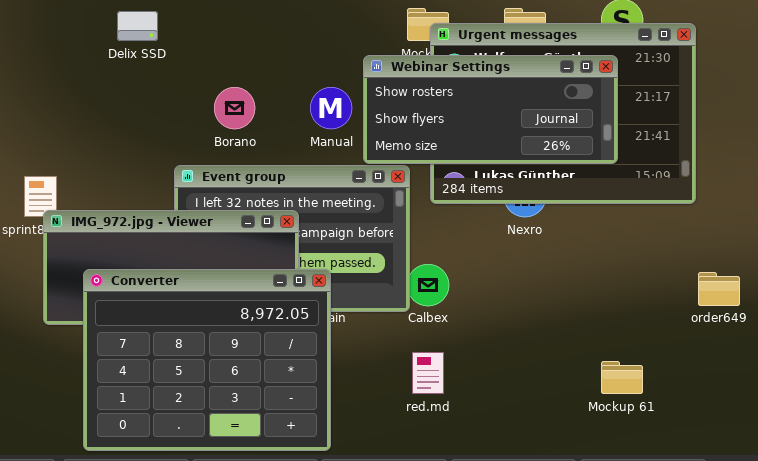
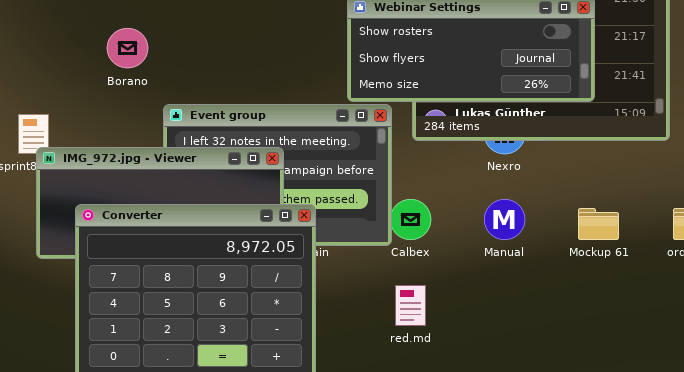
Borano: [214,87,255,129] -> [107,28,148,68], moved
Manual: [310,87,352,129] -> [484,199,525,240], moved
Mockup 61: [601,361,643,394] -> [578,208,619,240], moved

